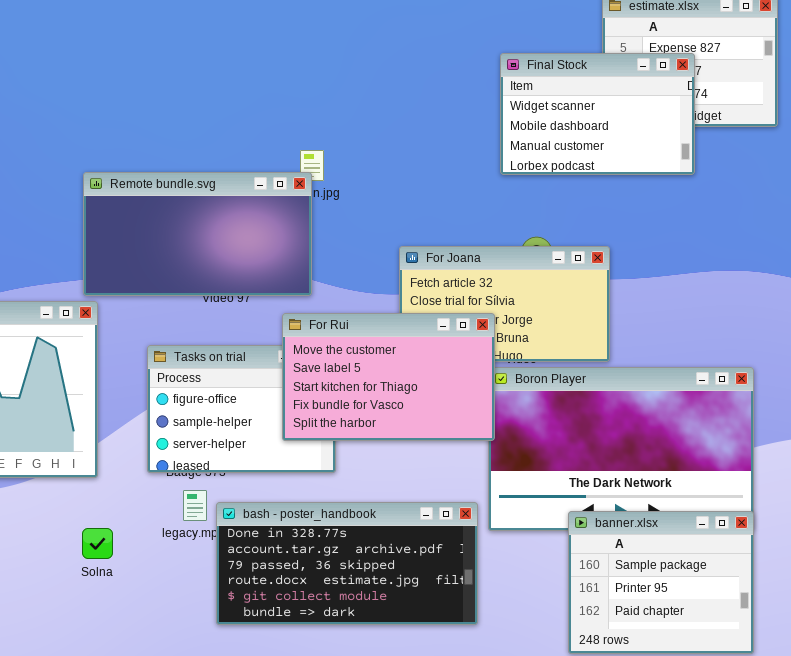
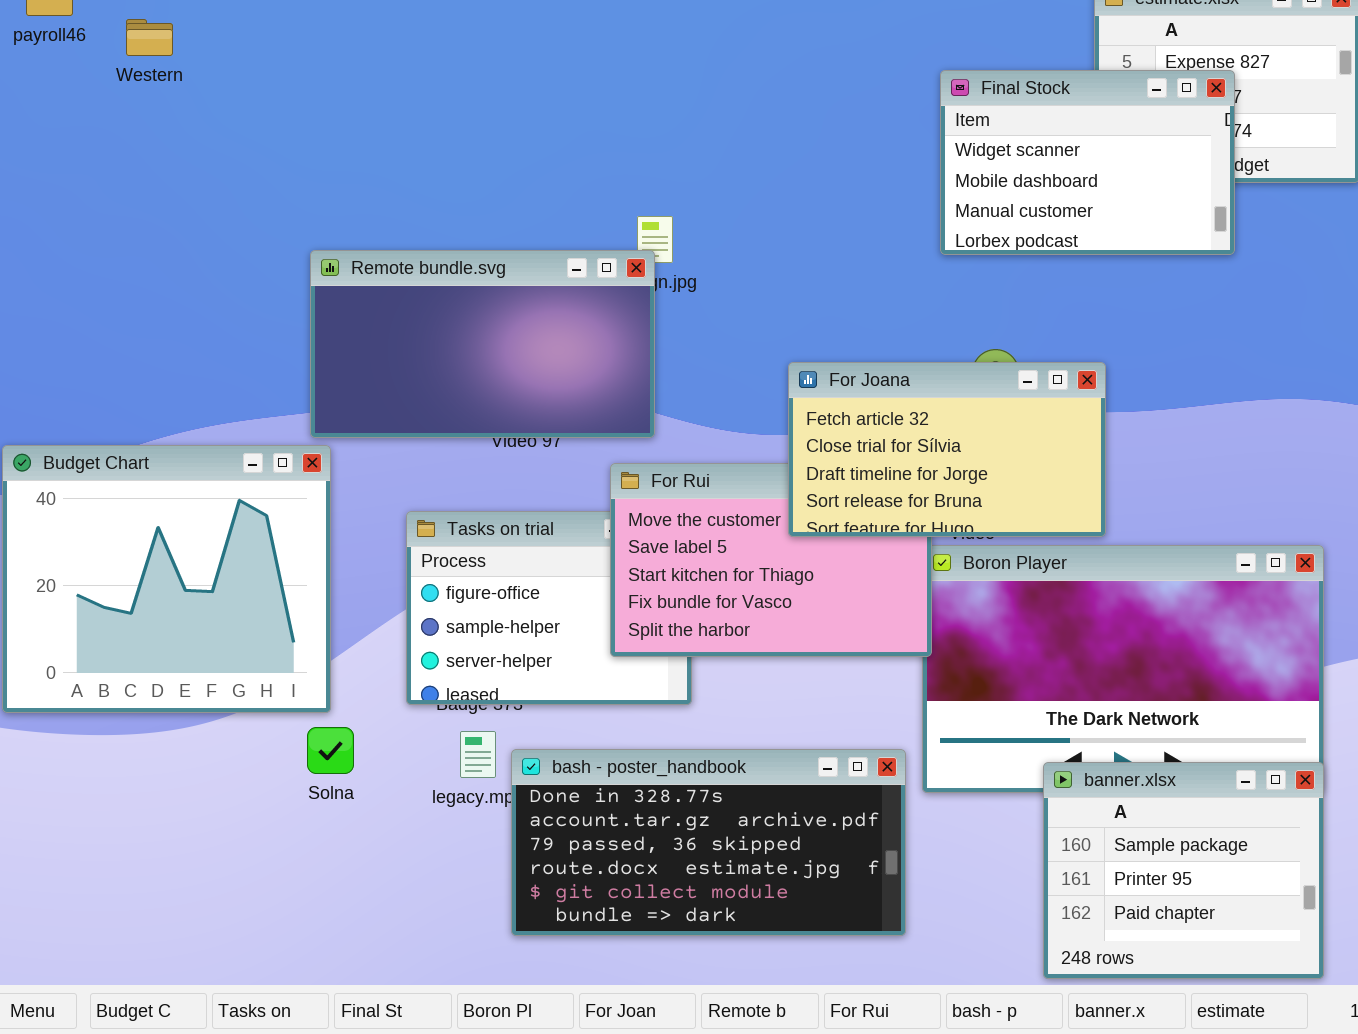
For Joana: [399,246,610,362] -> [788,362,1106,537], raised
Solna: [82,528,113,559] -> [307,727,354,774], moved

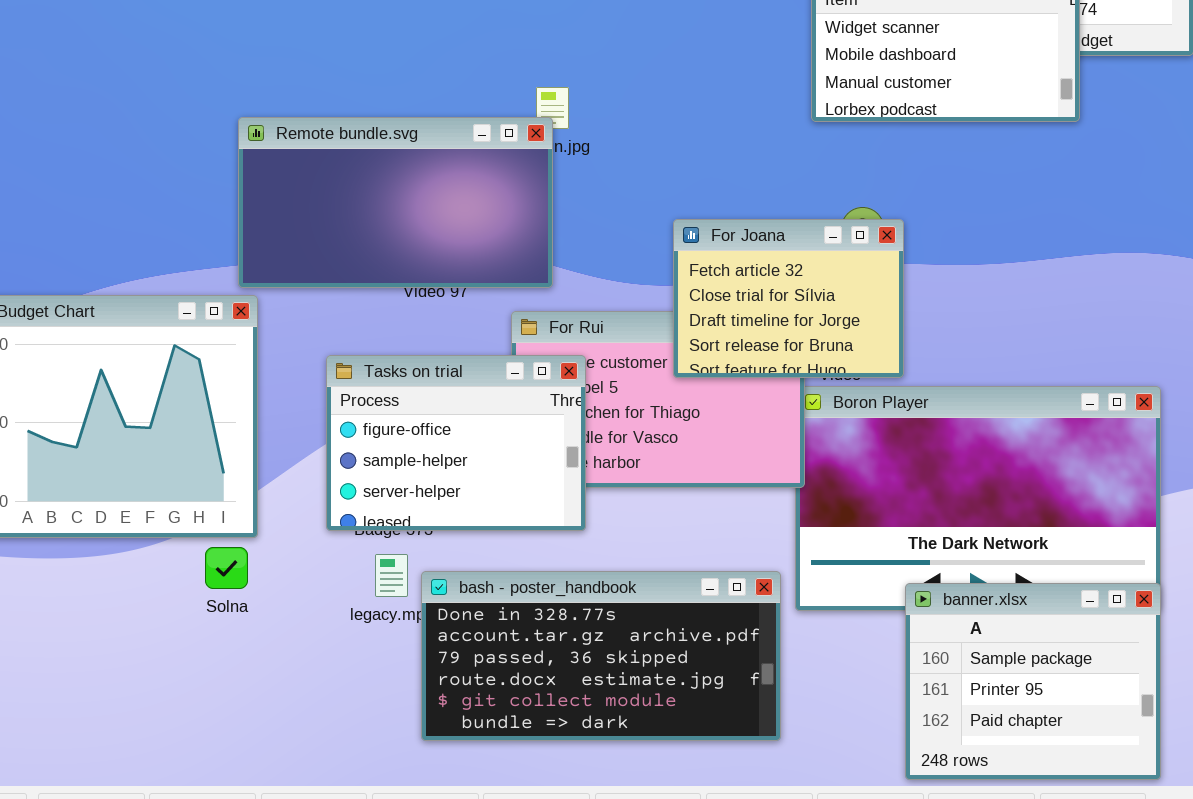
For Joana: [788,362,1106,537] -> [673,219,904,378], resized
Tasks on trial: [406,511,692,705] -> [326,355,586,531], raised
Solna: [307,727,354,774] -> [205,547,248,589], moved

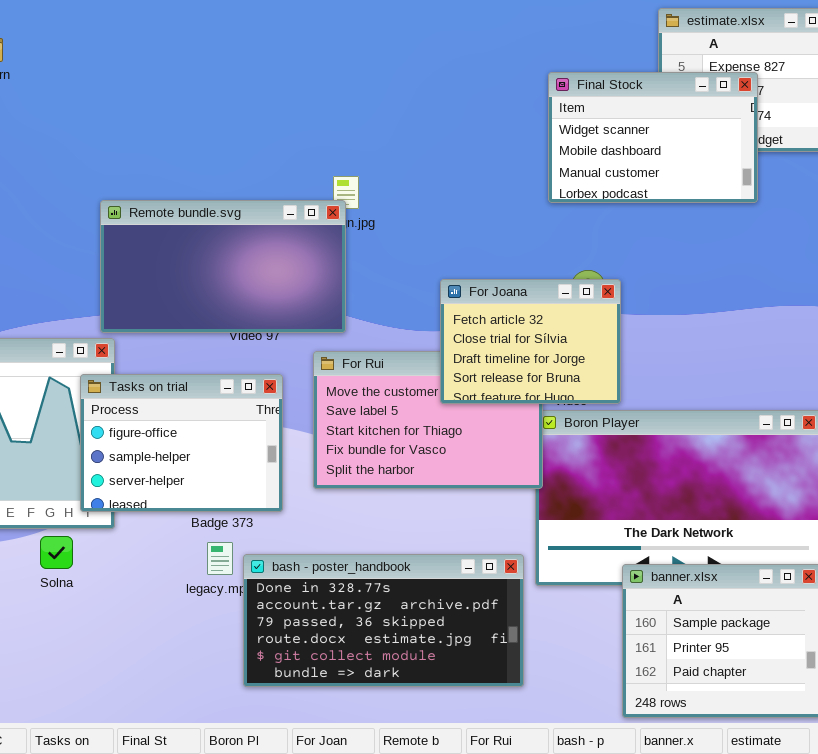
Tasks on trial: [326,355,586,531] -> [80,374,283,512], moved
Solna: [205,547,248,589] -> [40,536,73,569], moved

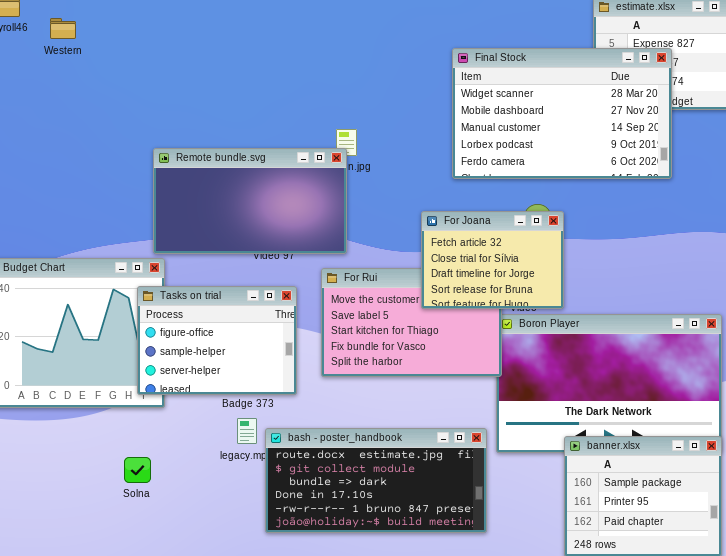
Final Stock: [548,72,758,203] -> [452,48,672,179], resized
Solna: [40,536,73,569] -> [124,457,151,483], moved
bash - poster_handbook: [243,554,524,687] -> [265,428,487,533], scrolled down 3 rows

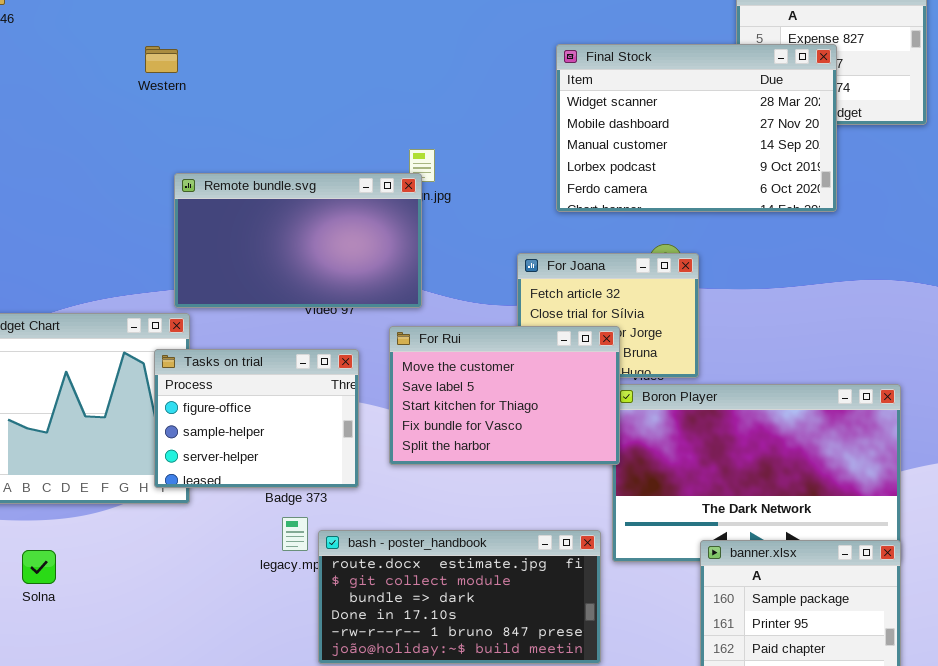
Western: [50,18,76,39] -> [145,46,178,73], moved
For Rui: [321,268,502,377] -> [389,326,620,465], raised
Solna: [124,457,151,483] -> [22,550,56,584], moved

